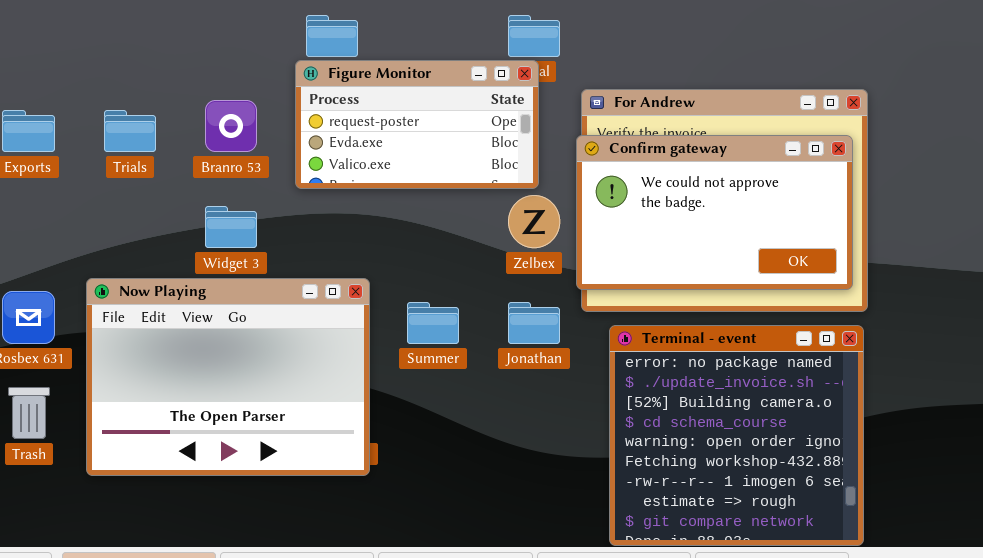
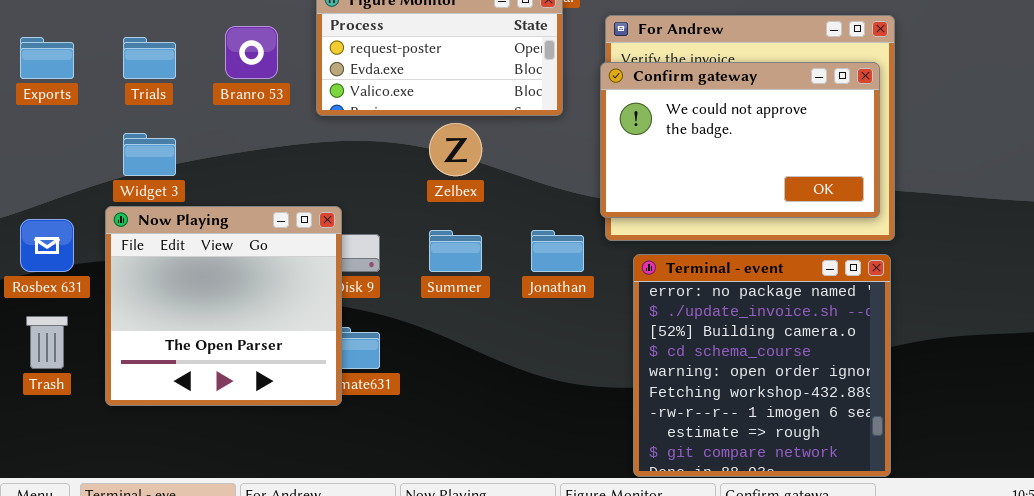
Zelbex: [508,195,560,248] -> [429,123,482,176], moved
Widget 3: [205,206,257,248] -> [123,133,176,176], moved
Now Playing: [86,278,370,476] -> [105,206,342,406], resized

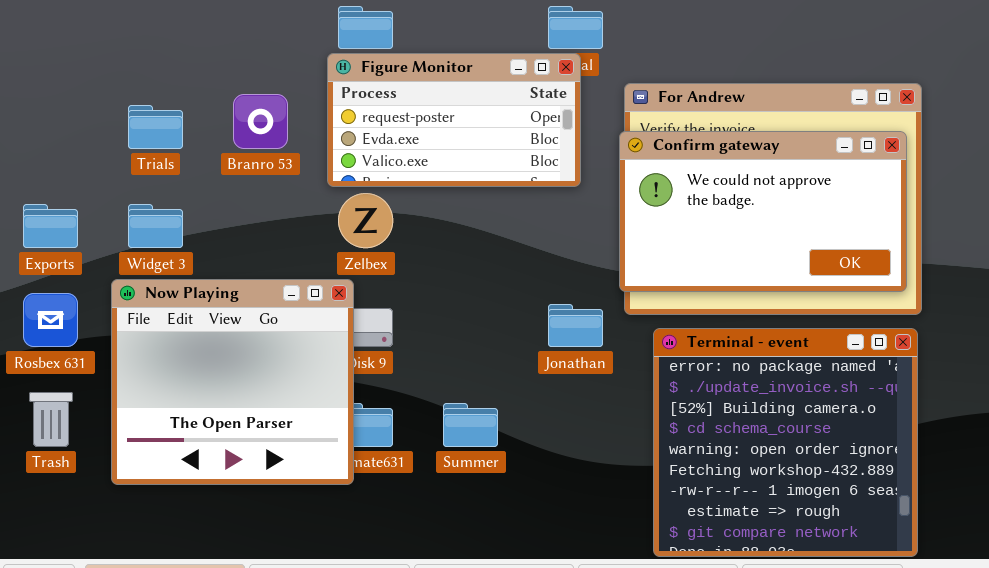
Exports: [20,37,74,79] -> [23,204,78,248], moved
Zelbex: [429,123,482,176] -> [338,193,393,248], moved
Summer: [429,230,482,272] -> [443,403,498,447], moved

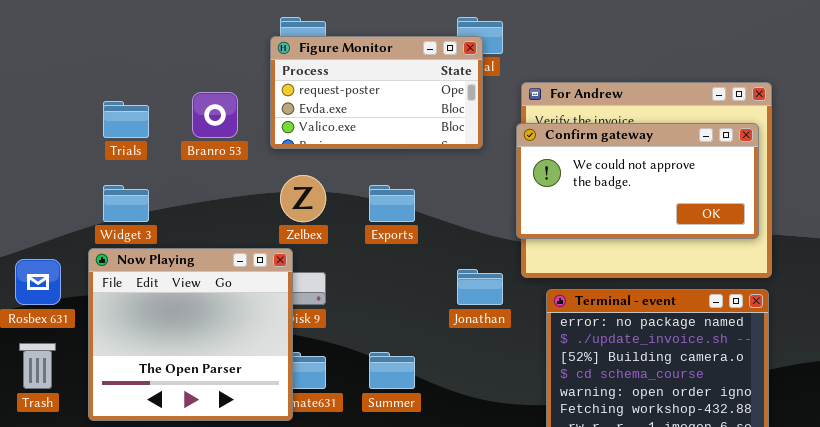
Figure Monitor: [327,53,581,187] -> [270,36,483,149], moved
Confirm gateway: [619,131,907,292] -> [516,123,759,239], resized
Exports: [23,204,78,248] -> [369,185,415,222], moved

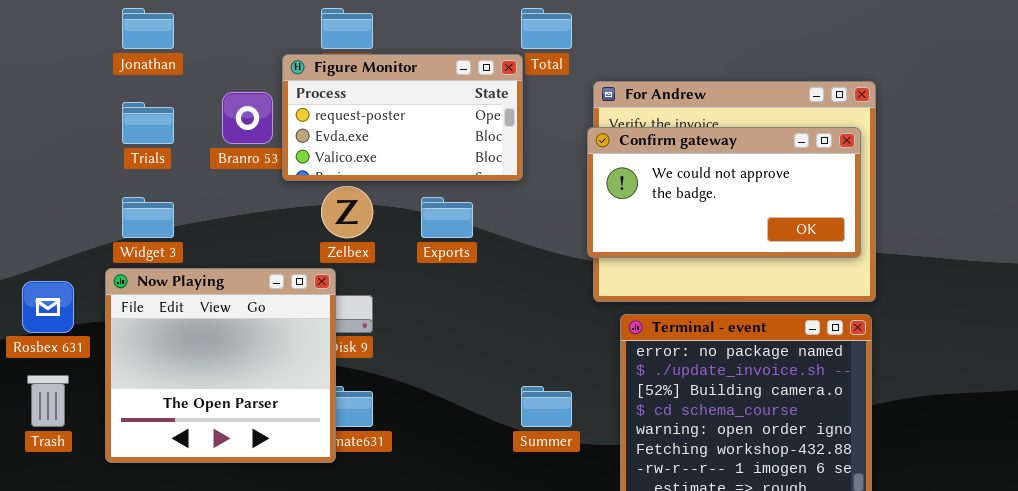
Figure Monitor: [270,36,483,149] -> [282,54,523,181], moved
Jonathan: [457,269,503,305] -> [122,8,174,49], moved
Summer: [369,352,415,389] -> [521,386,572,427], moved

